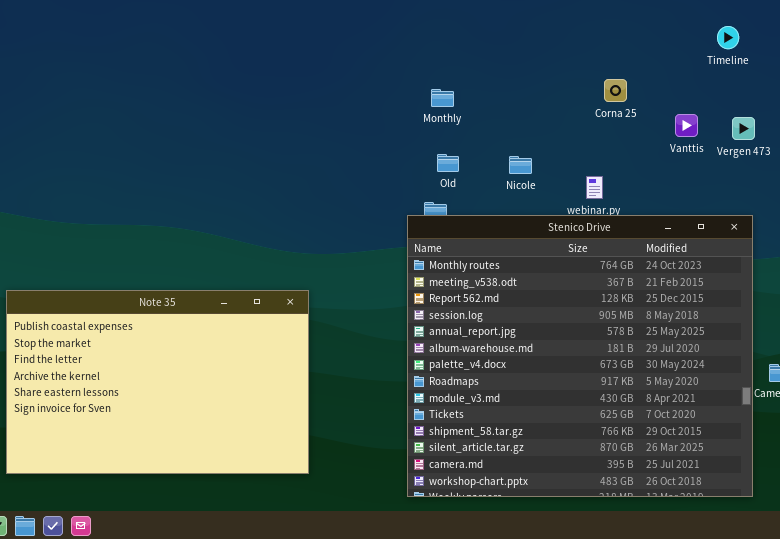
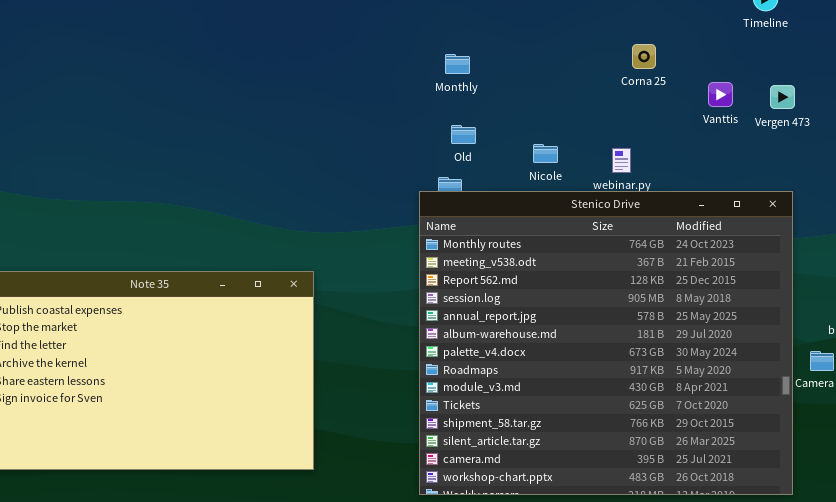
Nicole: [509,156,532,174] -> [533,144,558,163], moved

